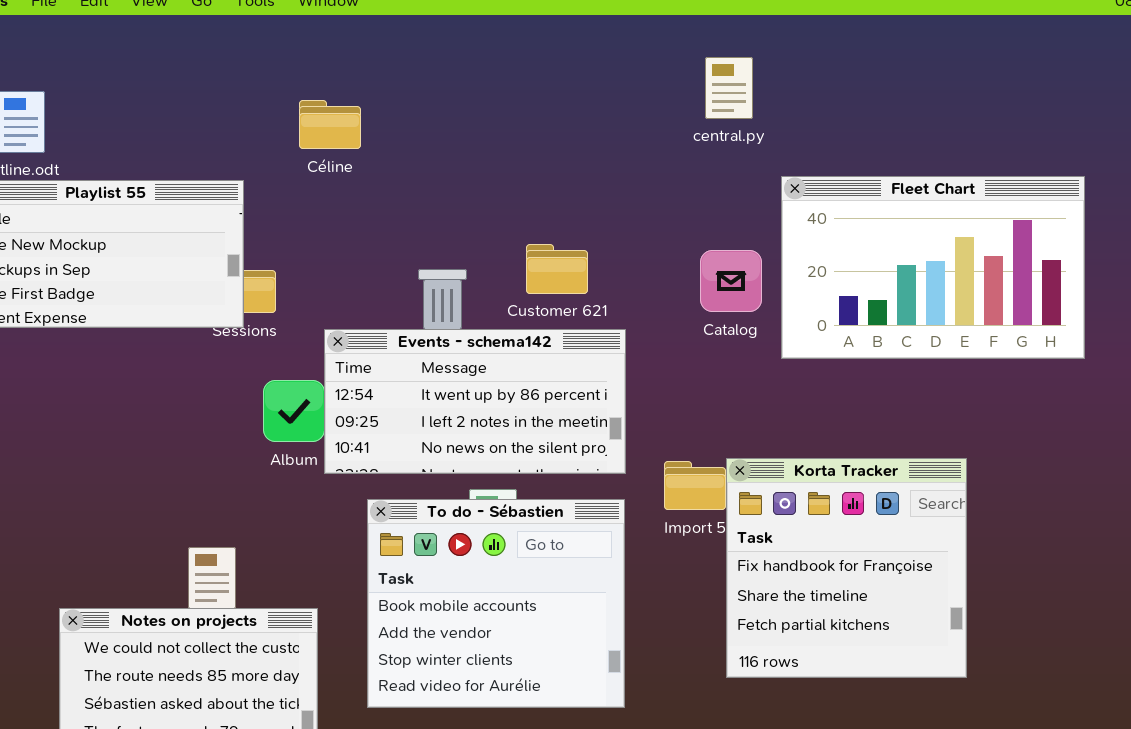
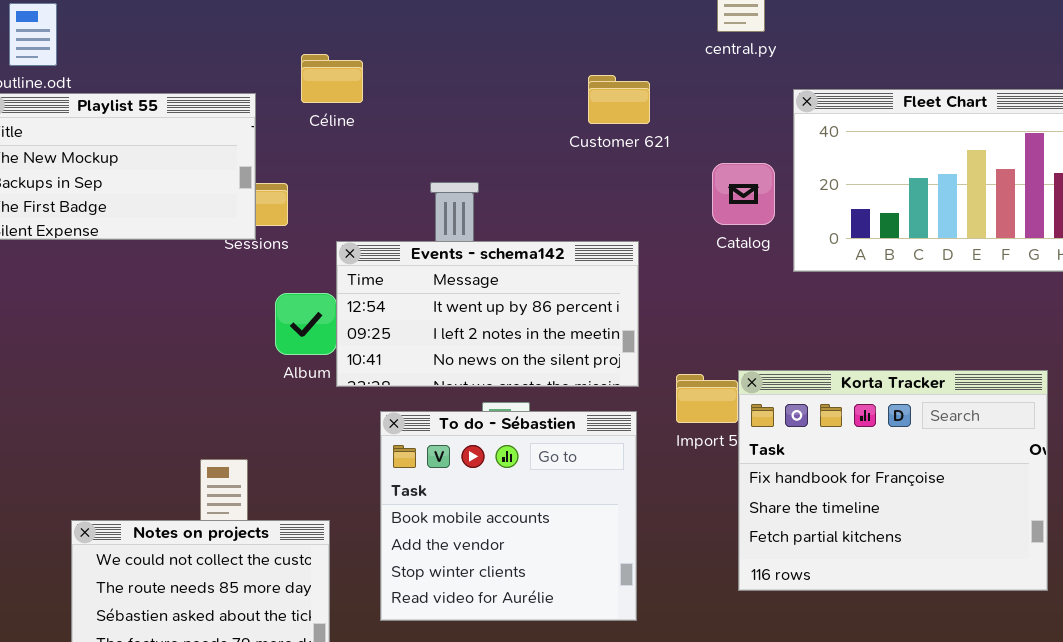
Céline: [299,100,361,149] -> [301,54,363,103], moved
Customer 621: [526,244,588,294] -> [588,75,650,124], moved
Korta Tracker: [726,458,967,678] -> [738,370,1048,591], resized

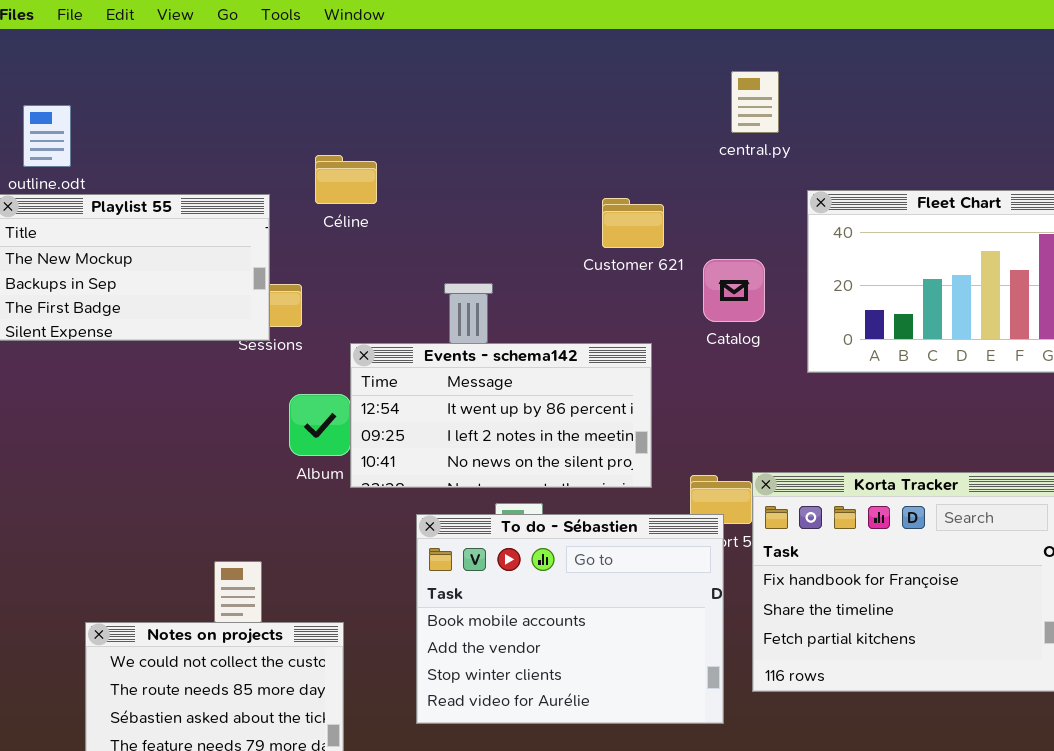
Customer 621: [588,75,650,124] -> [602,198,664,248], moved
Catalog: [712,163,775,225] -> [703,259,765,322], moved
To do - Sébastien: [380,411,637,621] -> [416,514,724,724], moved, resized

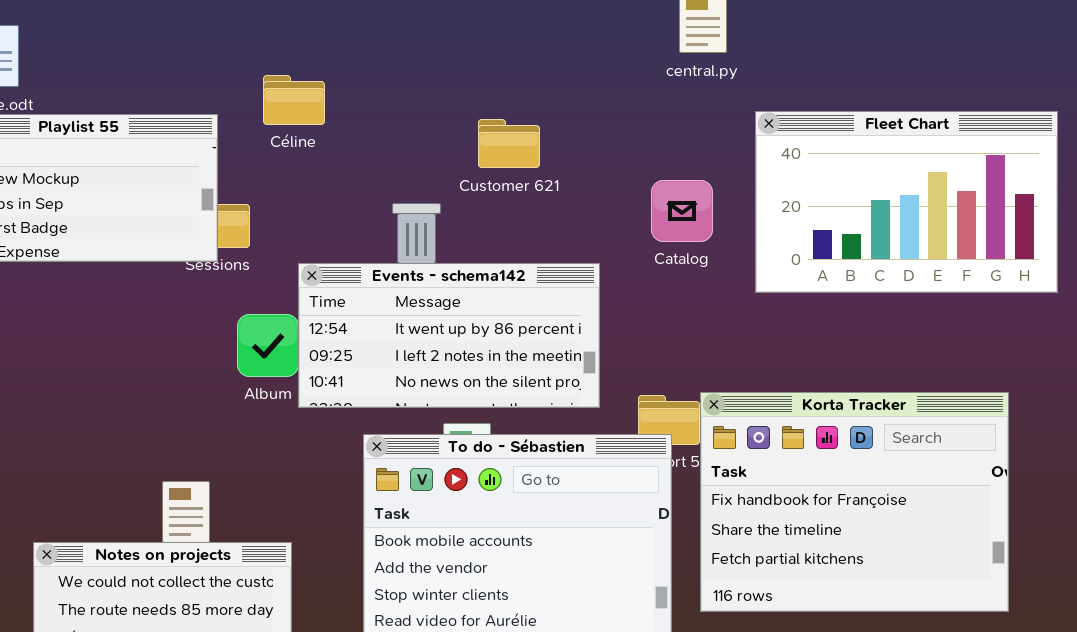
Customer 621: [602,198,664,248] -> [478,119,540,168], moved

